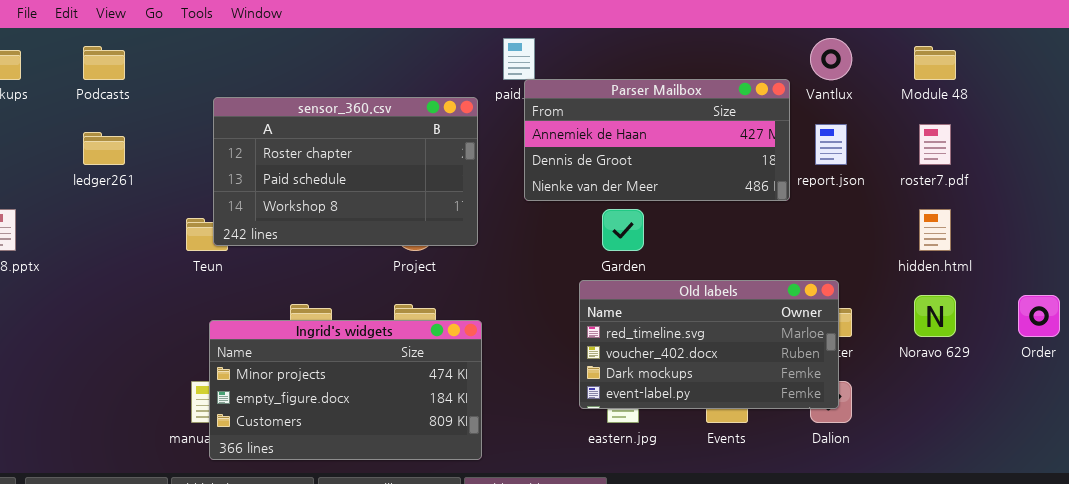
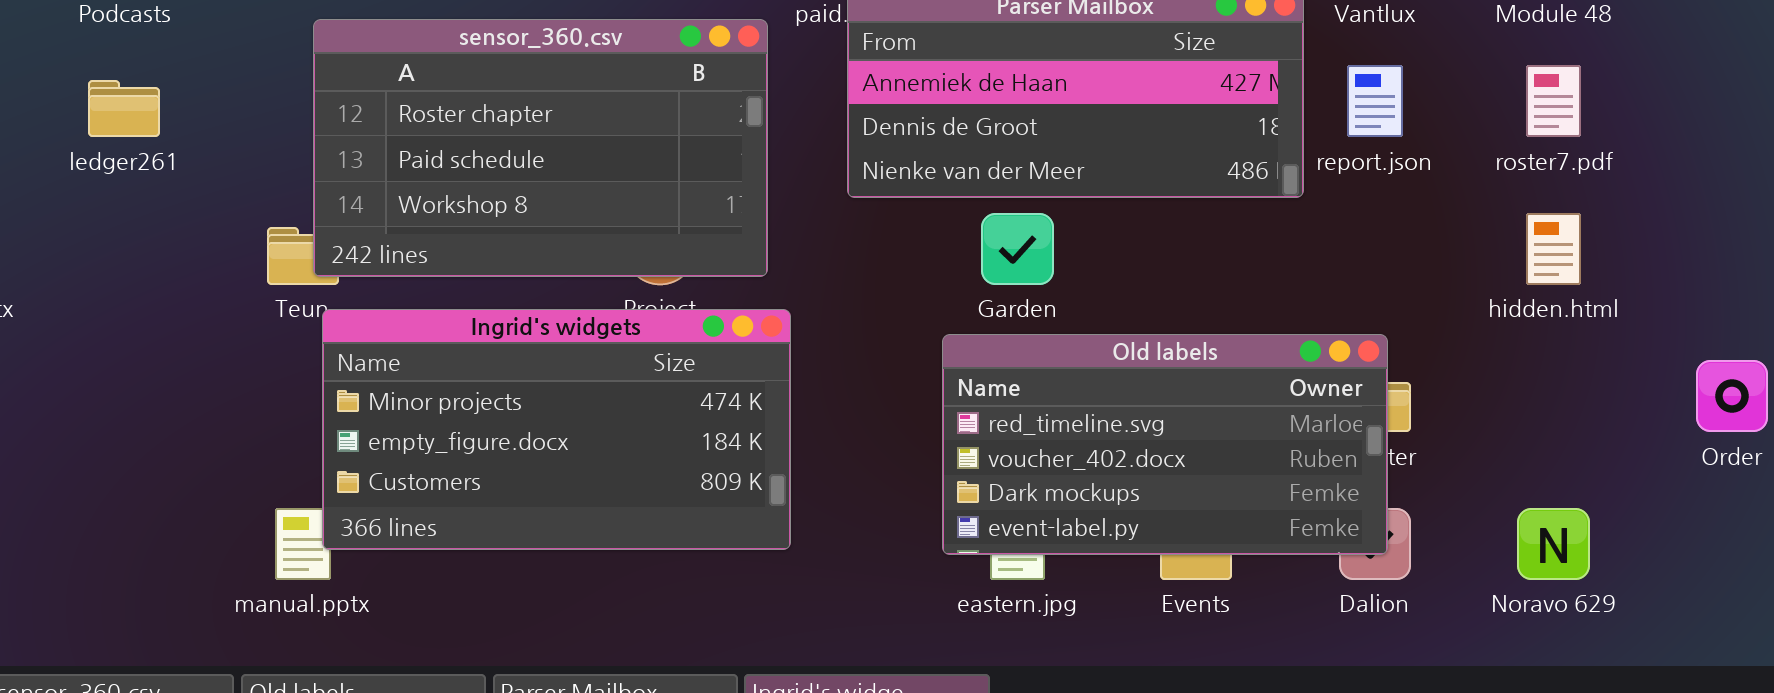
Noravo 629: [914,295,956,337] -> [1517,508,1590,580], moved
Ingrid's widgets: [209,320,482,460] -> [322,309,791,550], moved

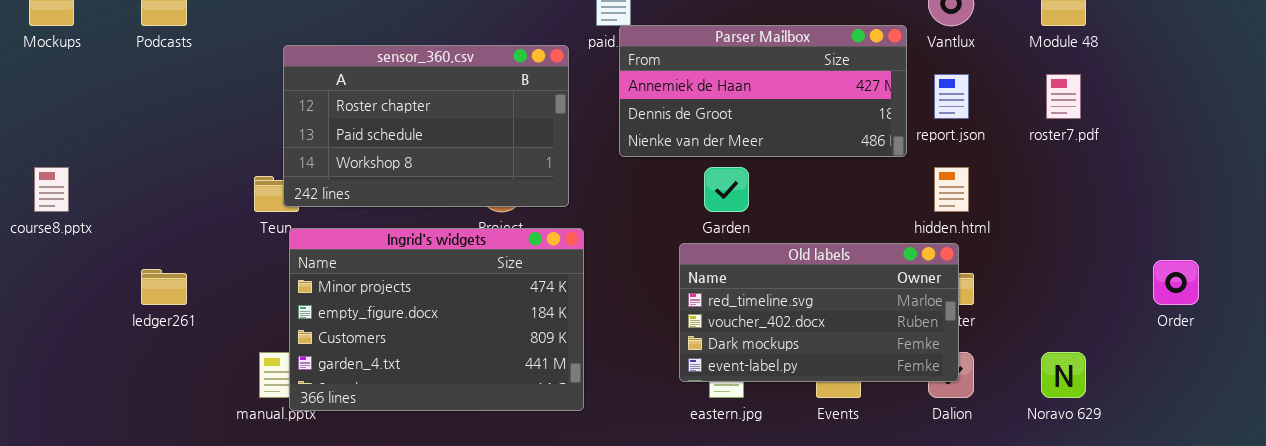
ledger261: [88,80,160,137] -> [141,269,187,305], moved
hidden.html: [1526,213,1581,285] -> [934,167,969,212], moved
Ingrid's widgets: [322,309,791,550] -> [289,228,584,411], resized

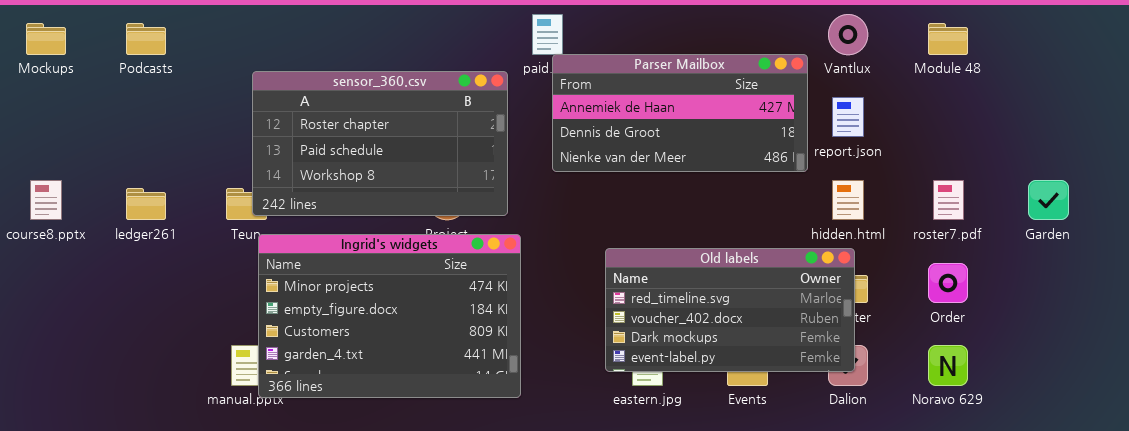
roster7.pdf: [1046,74,1081,119] -> [933,180,964,220], moved
Garden: [704,167,749,212] -> [1028,180,1069,220], moved
Order: [1153,260,1199,305] -> [928,263,968,303], moved
ledger261: [141,269,187,305] -> [126,188,166,220], moved

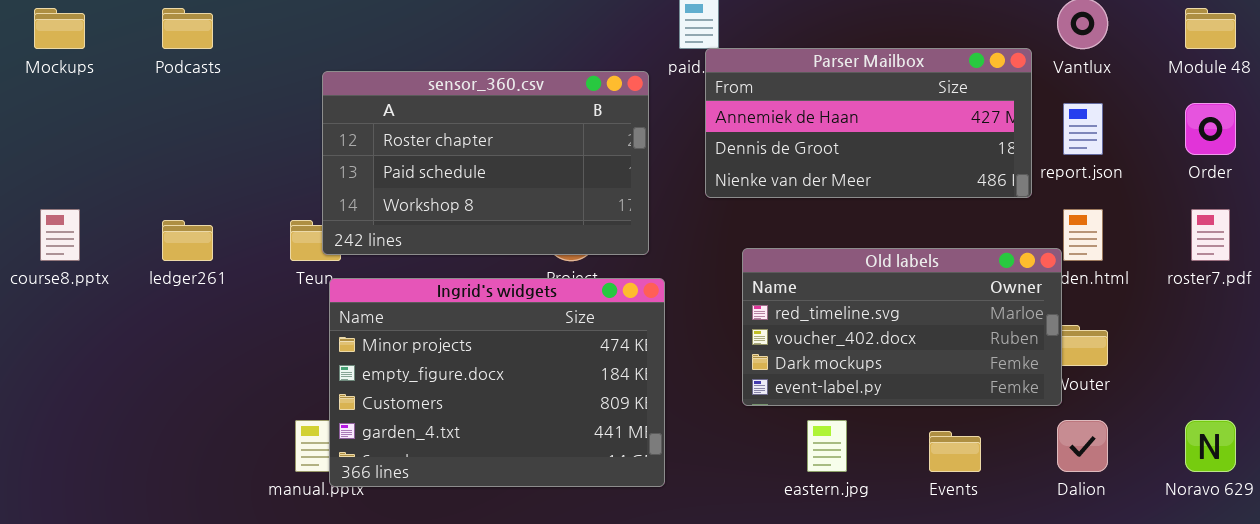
Old labels: [605,248,855,372] -> [742,248,1062,406], moved
Order: [928,263,968,303] -> [1185,103,1236,155], moved

